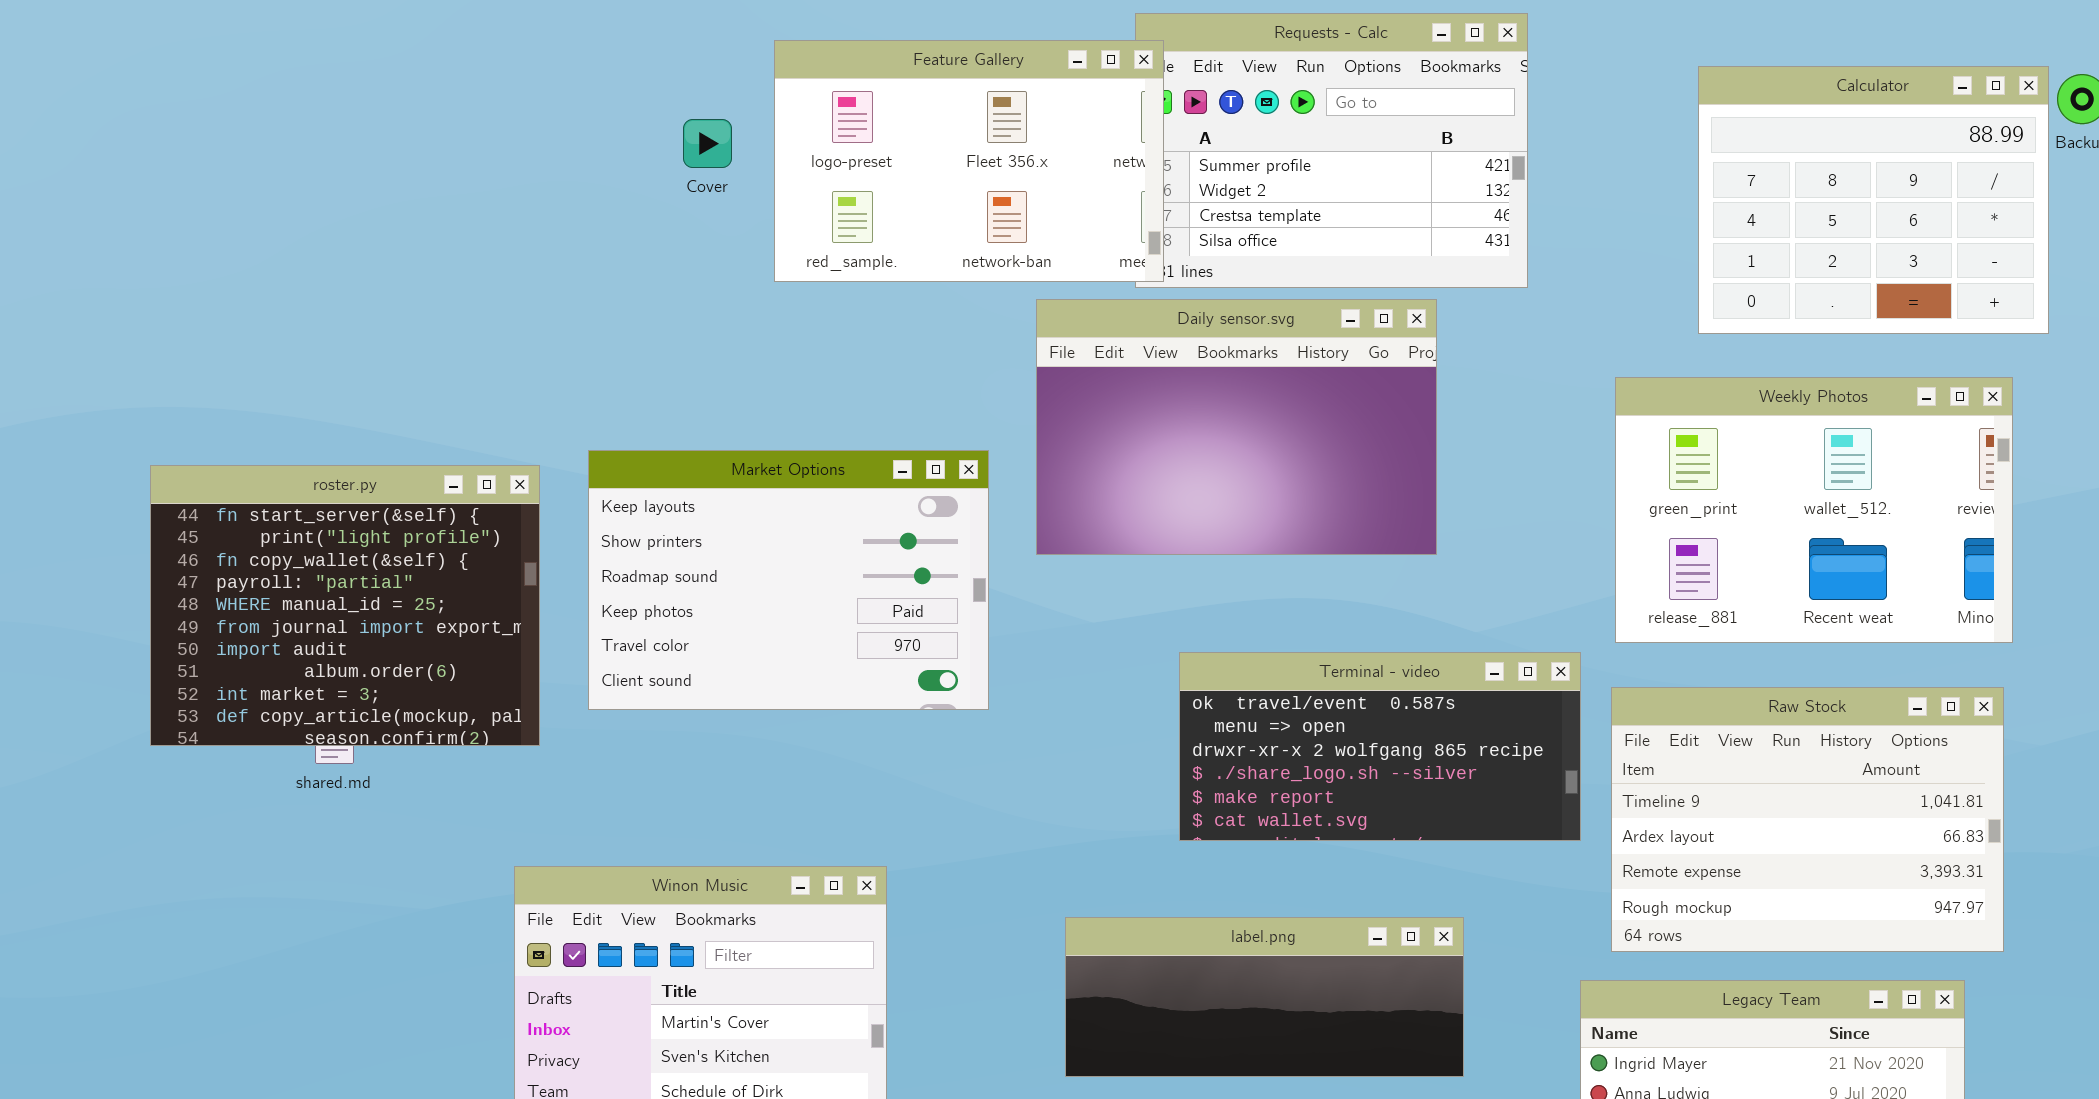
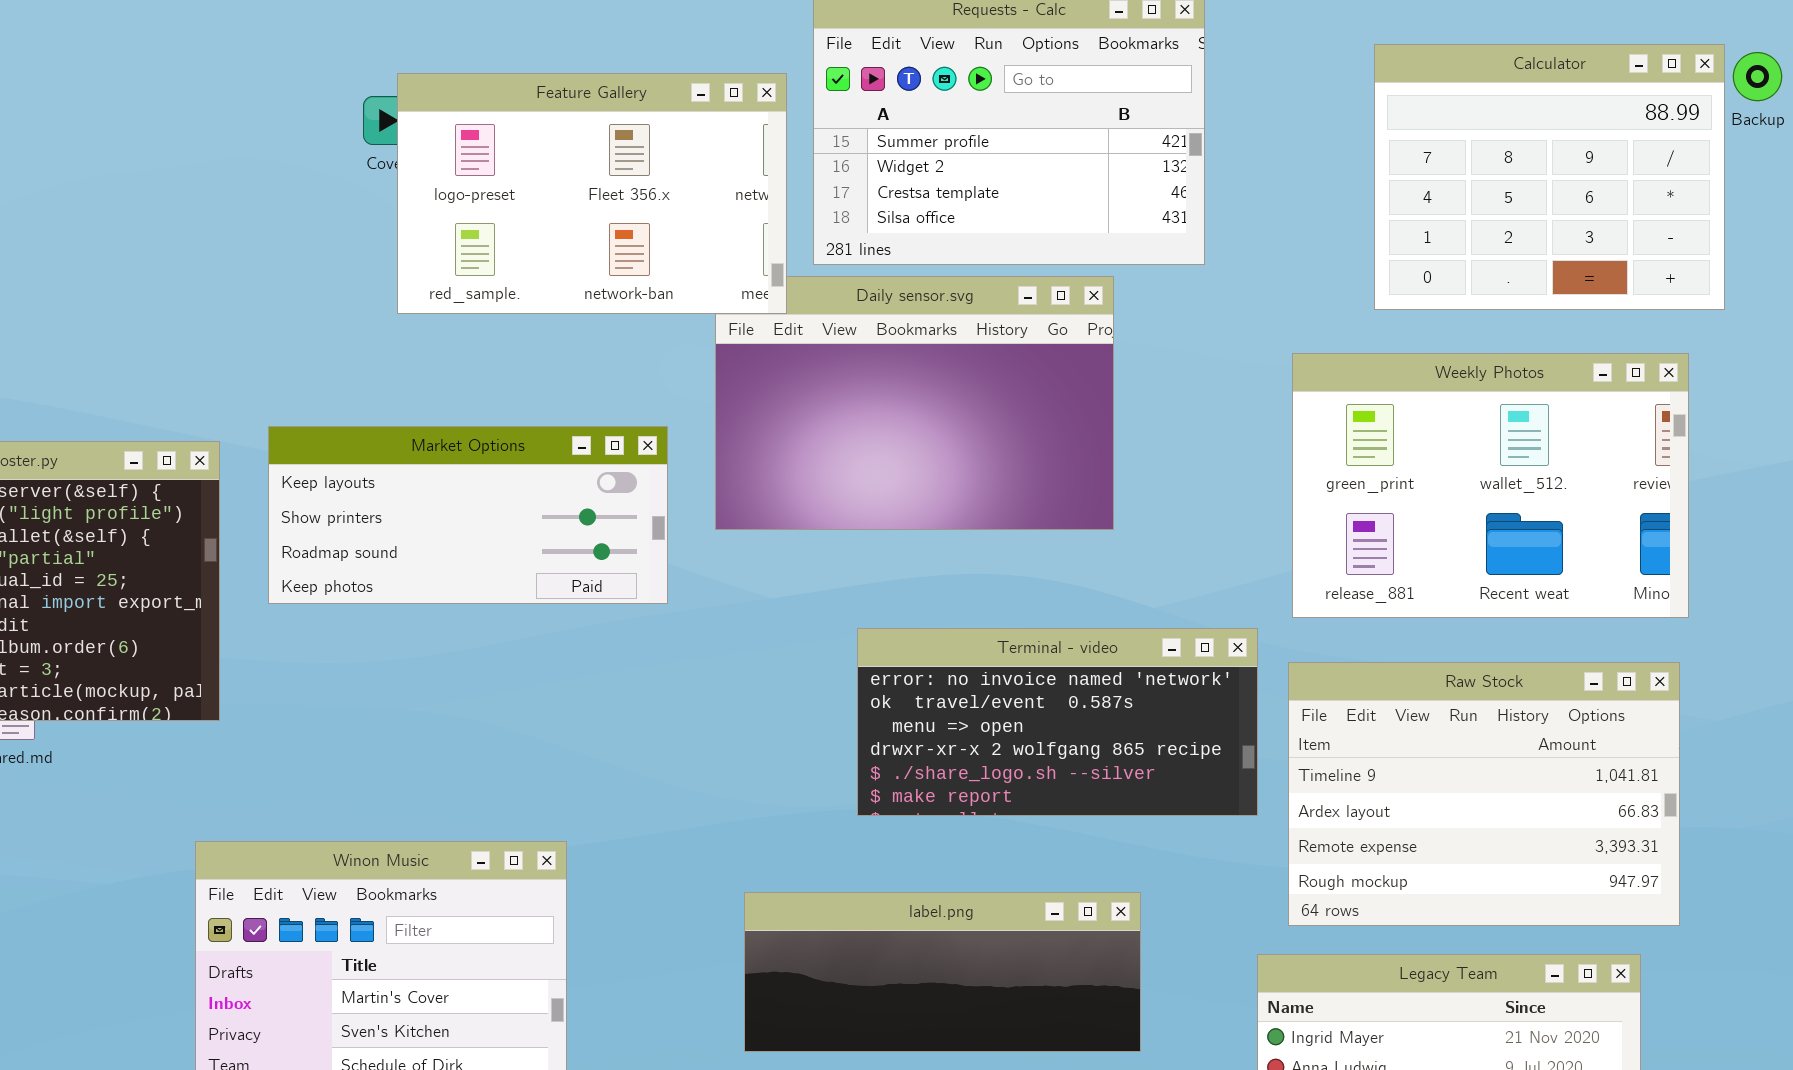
Feature Gallery: [774,40,1164,282] -> [397,73,787,314], moved
Market Options: [588,450,989,710] -> [268,426,668,604], resized
Terminal - video: [1179,652,1581,841] -> [857,628,1258,816], scrolled up 1 row

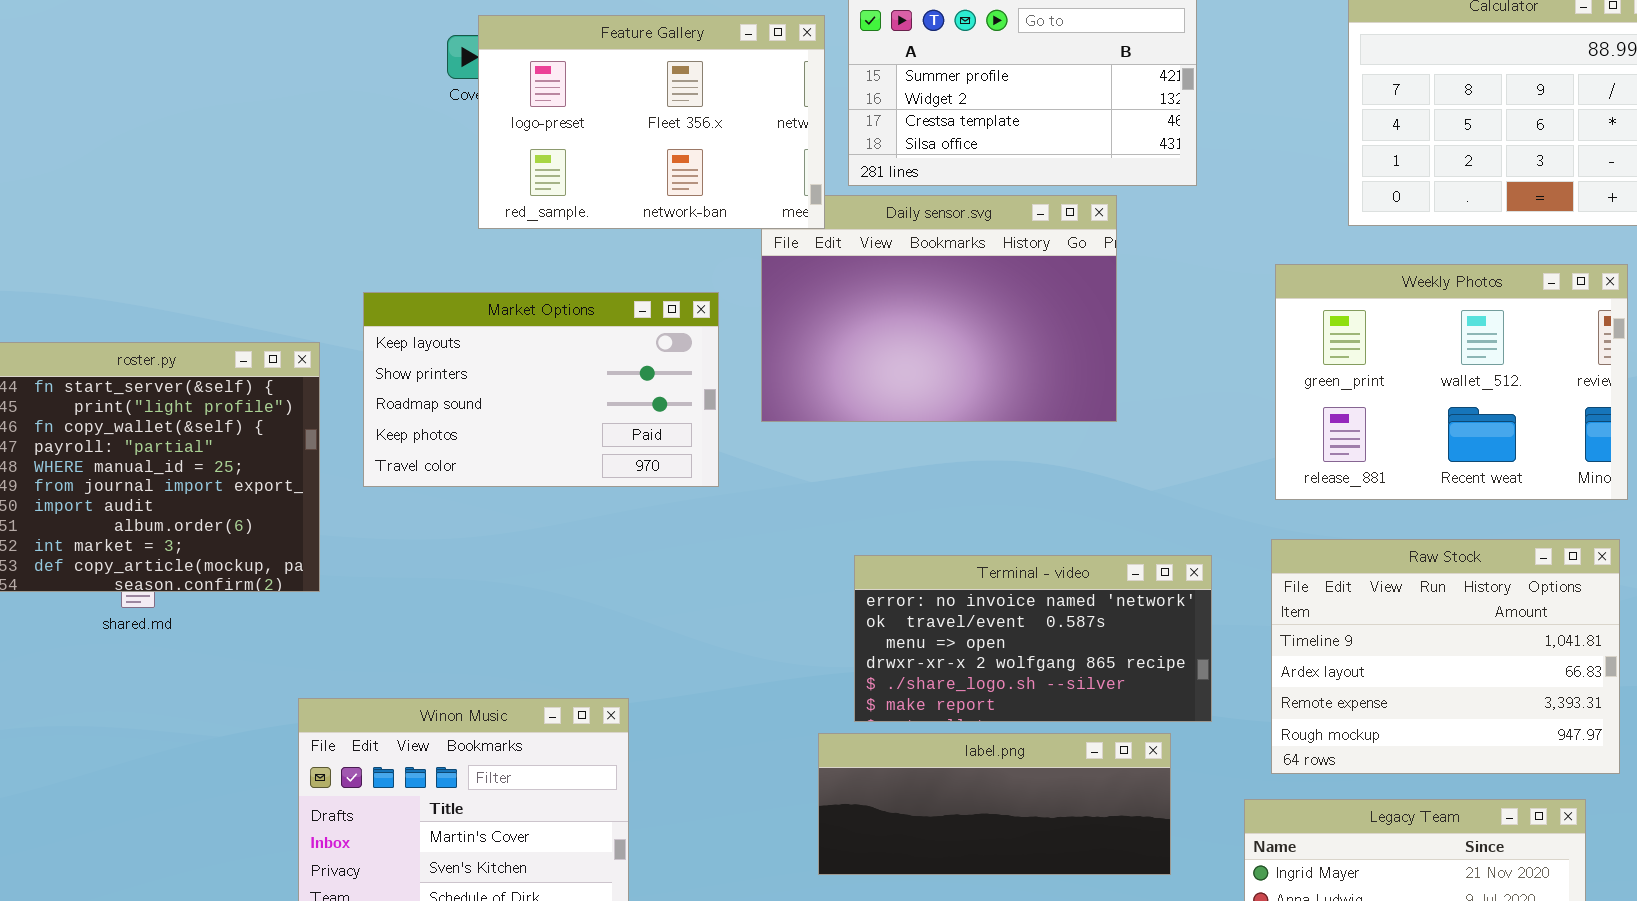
Market Options: [268,426,668,604] -> [363,292,719,487], resized
Terminal - video: [857,628,1258,816] -> [854,555,1212,722], moved
label.png: [744,892,1141,1052] -> [818,733,1171,875], moved

